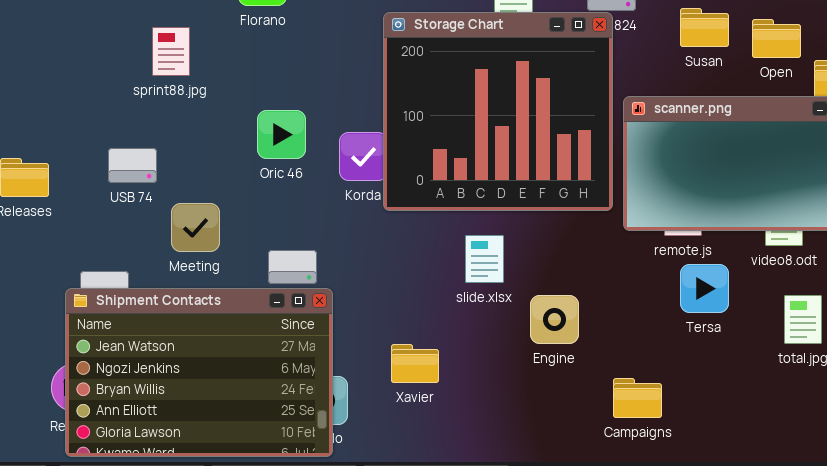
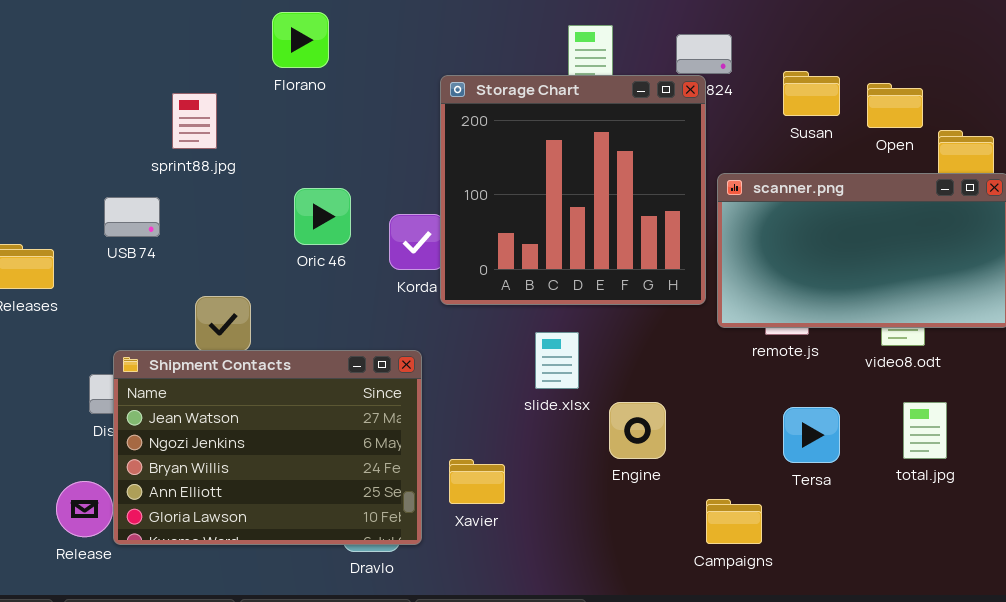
USB 74: [108,148,157,183] -> [104,197,160,237], moved
Tersa: [680,264,729,313] -> [783,407,840,463], moved
Shipment Contacts: [65,288,333,457] -> [113,350,422,545], moved

